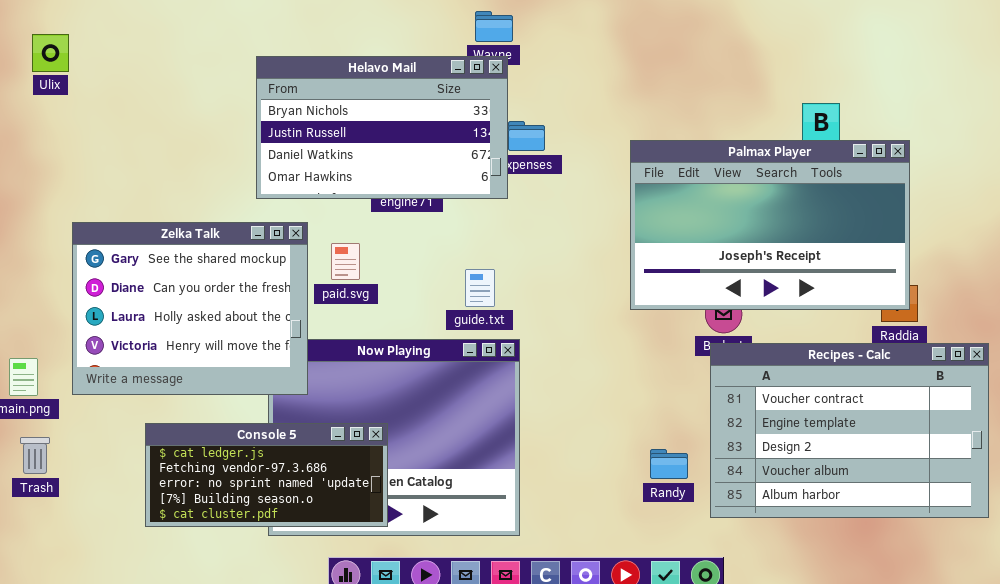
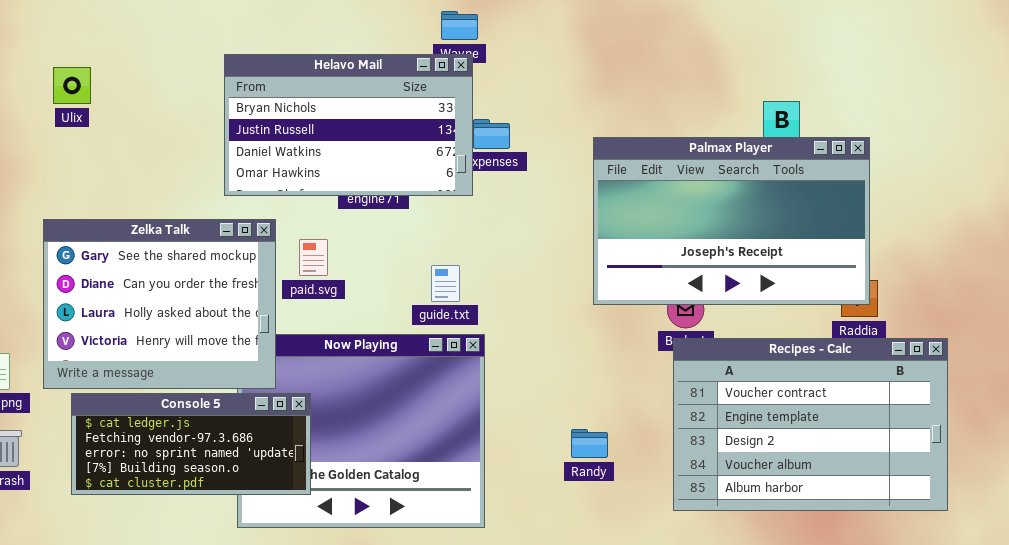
Ulix: [32,34,69,72] -> [53,67,91,104], moved
Console 5: [145,423,388,527] -> [71,393,311,495], moved
Randy: [650,449,688,479] -> [571,429,608,458], moved

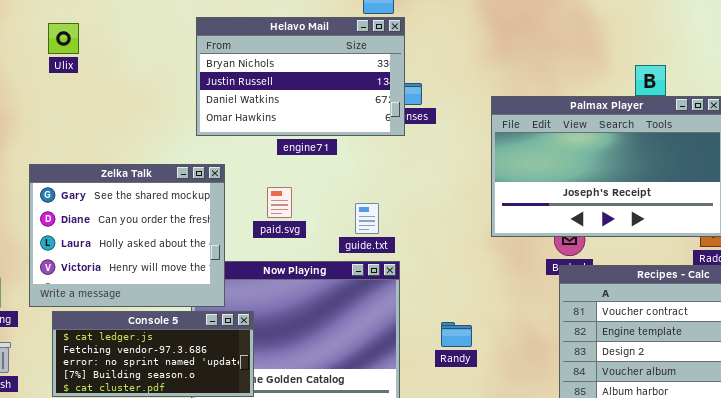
Helavo Mail: [224,54,473,196] -> [196,17,405,136], moved
Ulix: [53,67,91,104] -> [48,23,79,54], moved
paid.svg: [299,239,328,276] -> [267,187,292,218], moved
Randy: [571,429,608,458] -> [441,322,472,347], moved

